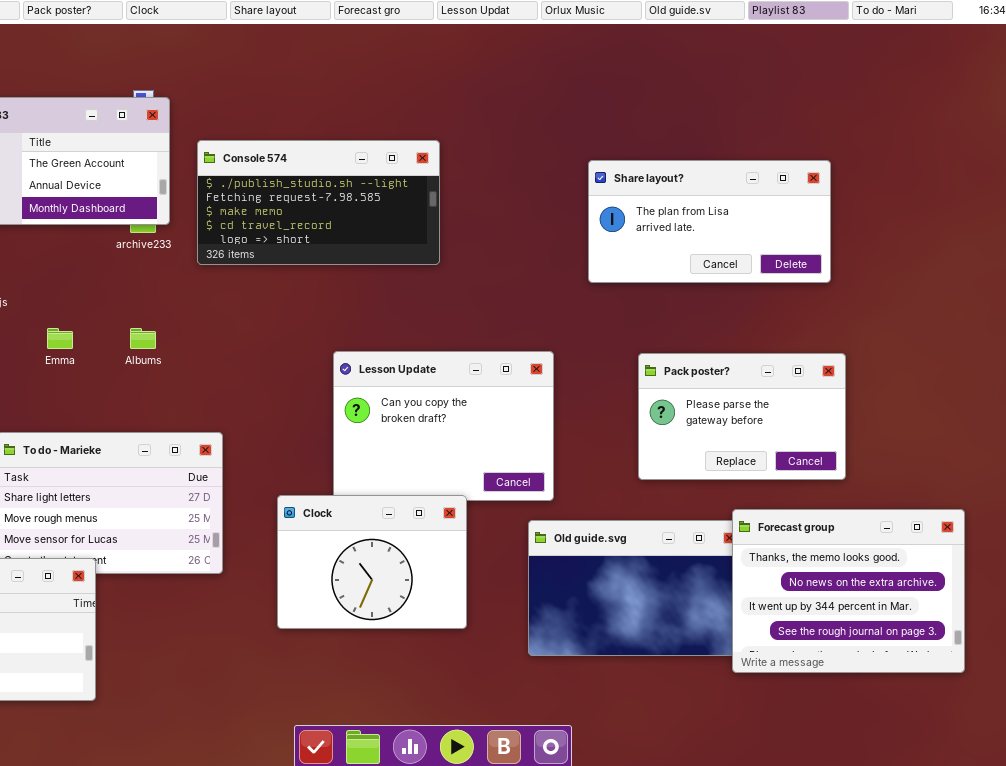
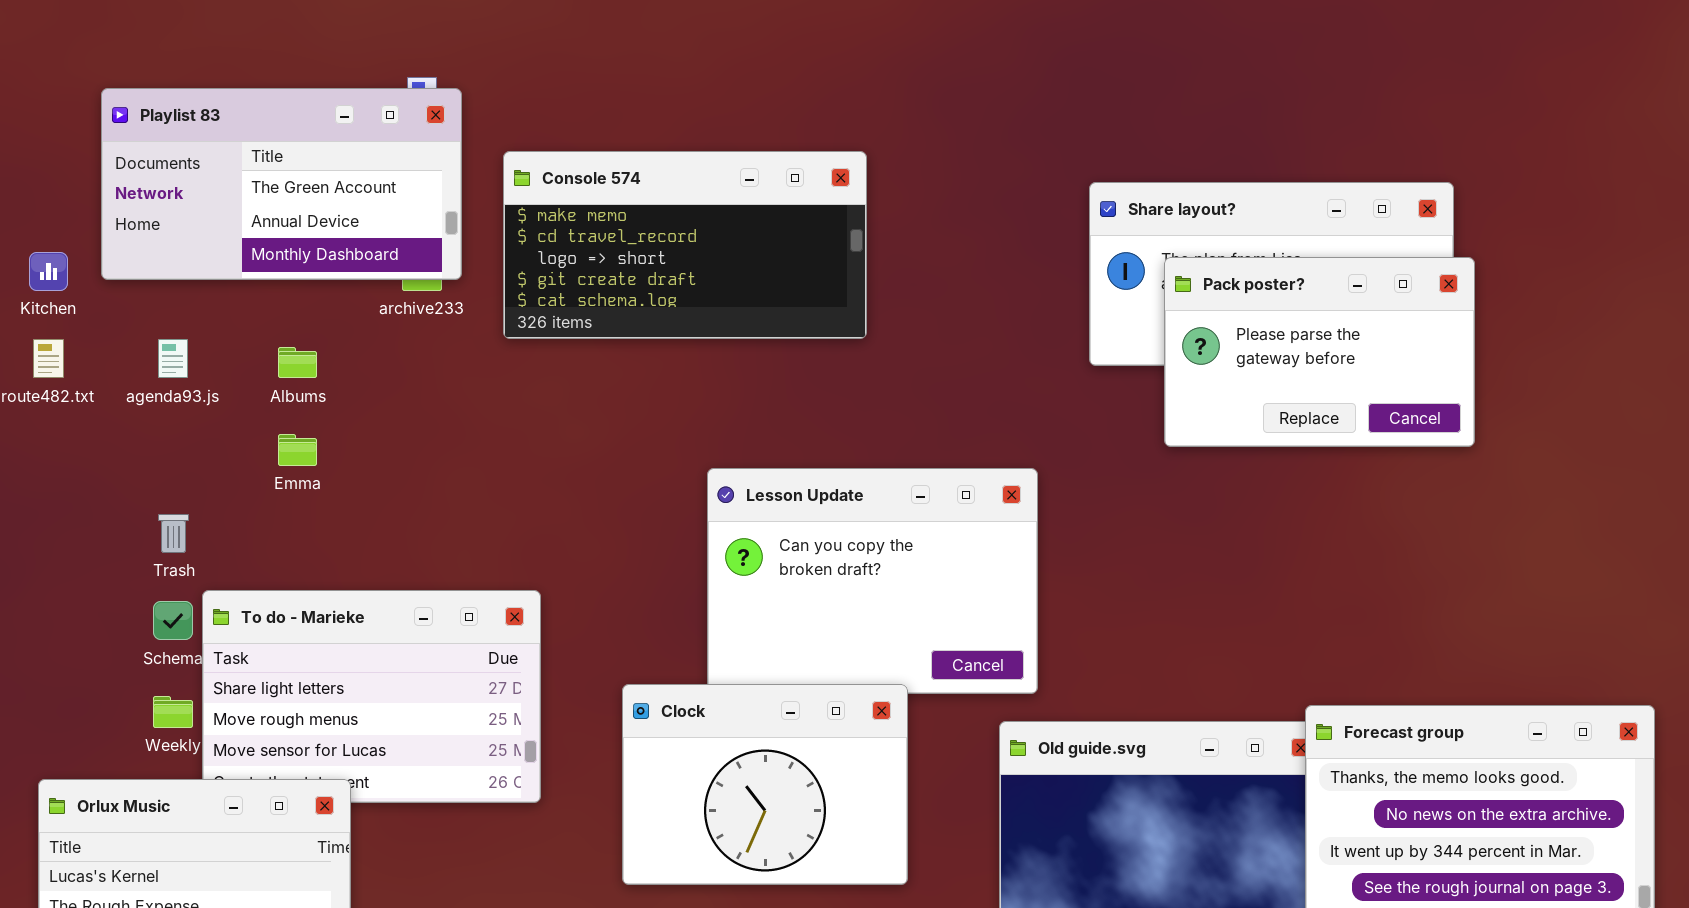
Console 574: [197,140,440,265] -> [503,151,867,339], scrolled down 2 rows
Albums: [130,328,156,349] -> [278,347,317,378], moved
Pack poster?: [638,353,846,480] -> [1164,257,1475,447], moved

